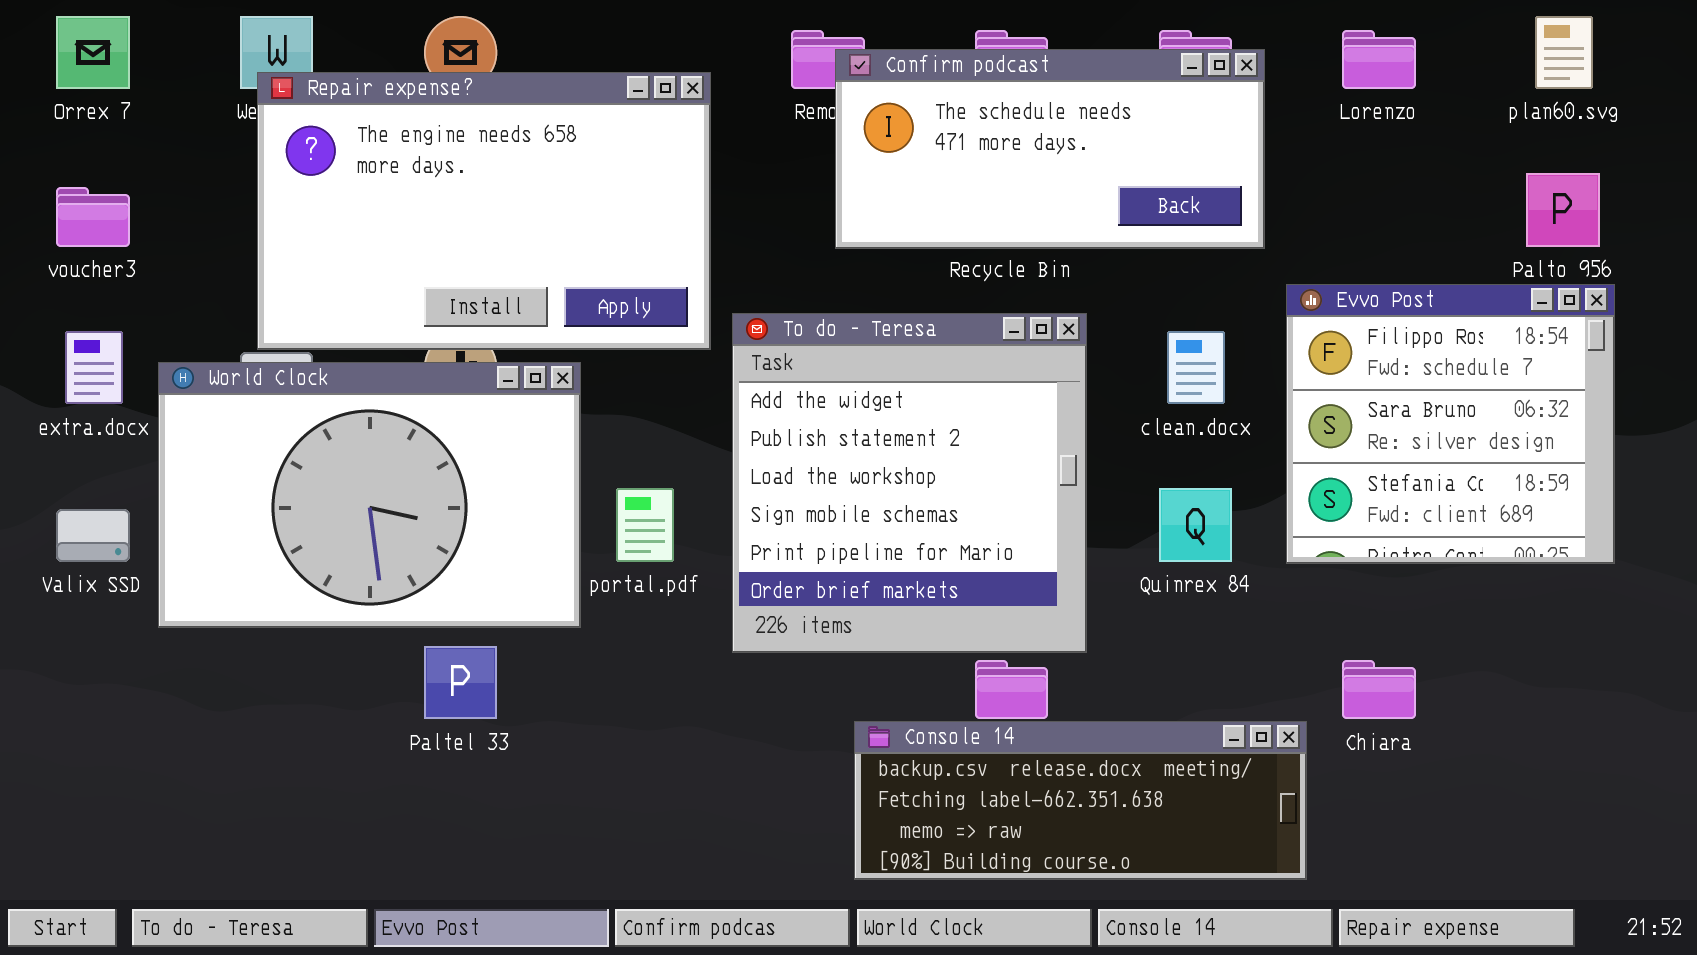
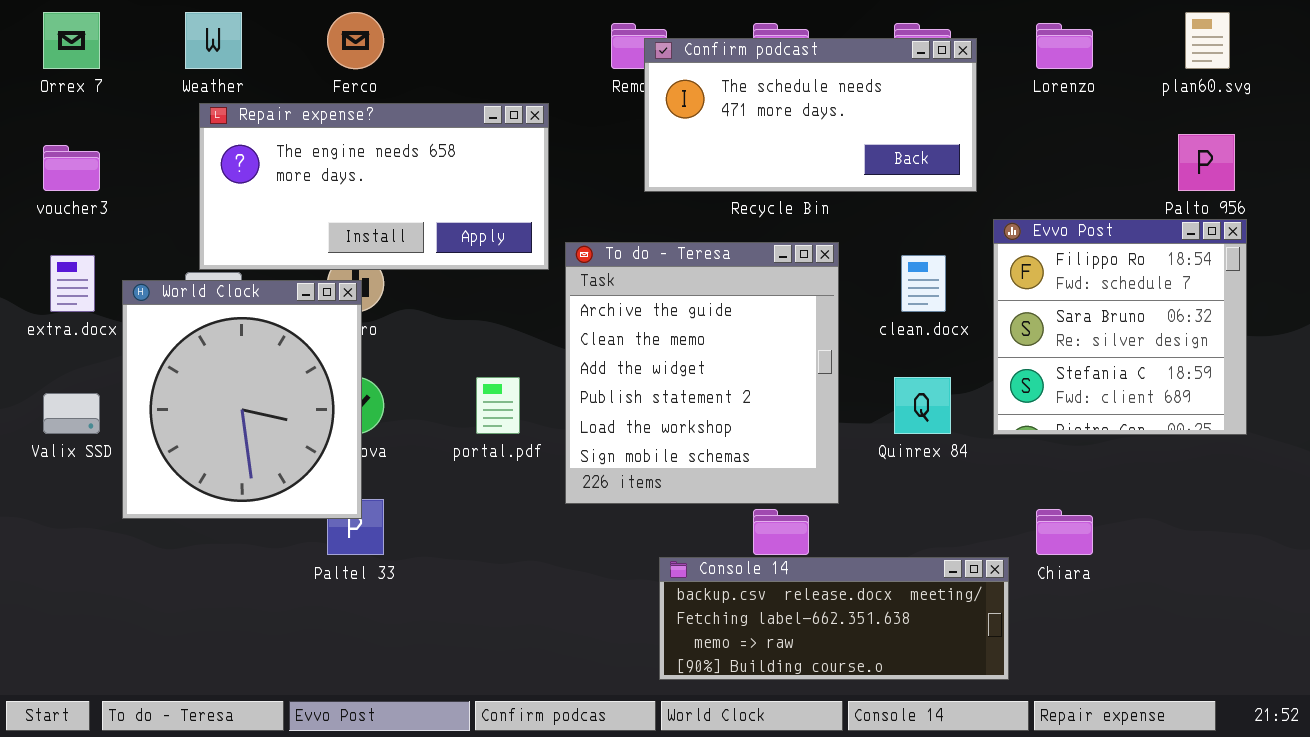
Repair expense?: [257,72,711,350] -> [199,103,549,270], resized
To do - Teresa: [732,313,1087,653] -> [565,242,839,504], scrolled up 2 rows
World Clock: [158,362,581,628] -> [122,280,362,519], resized

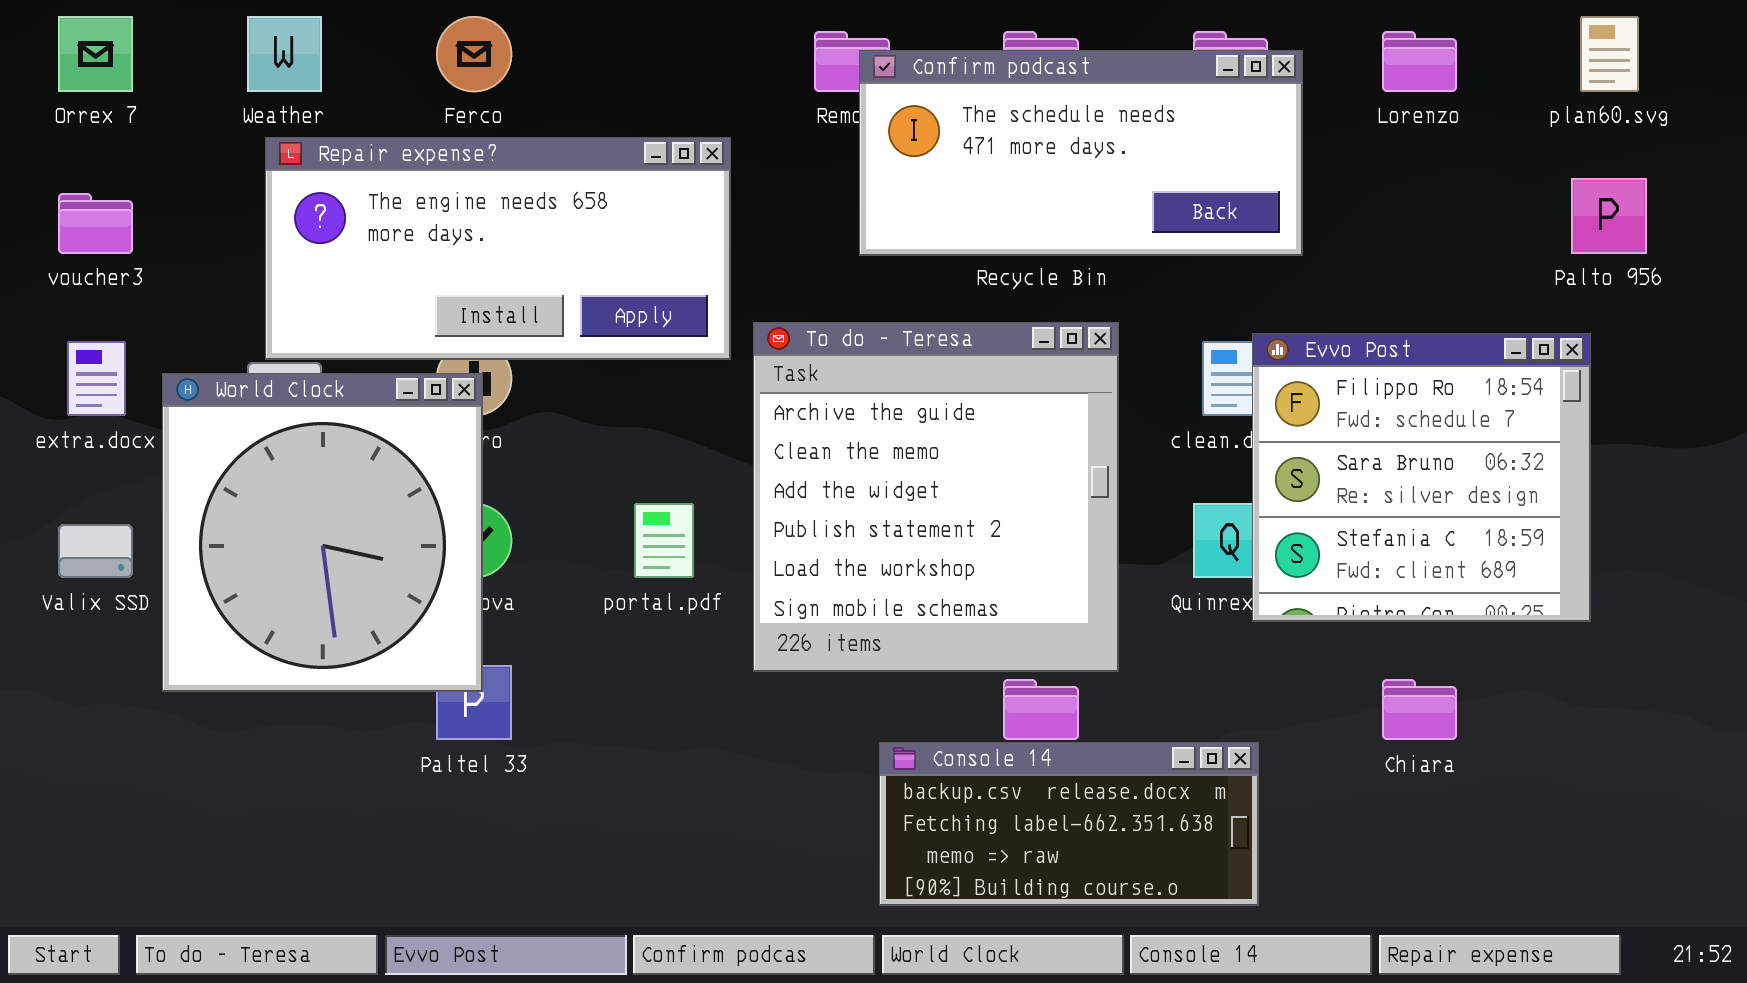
Evvo Post: [993,219,1247,435] -> [1252,333,1591,622], moved
Console 14: [659,557,1009,680] -> [879,742,1259,906], resized

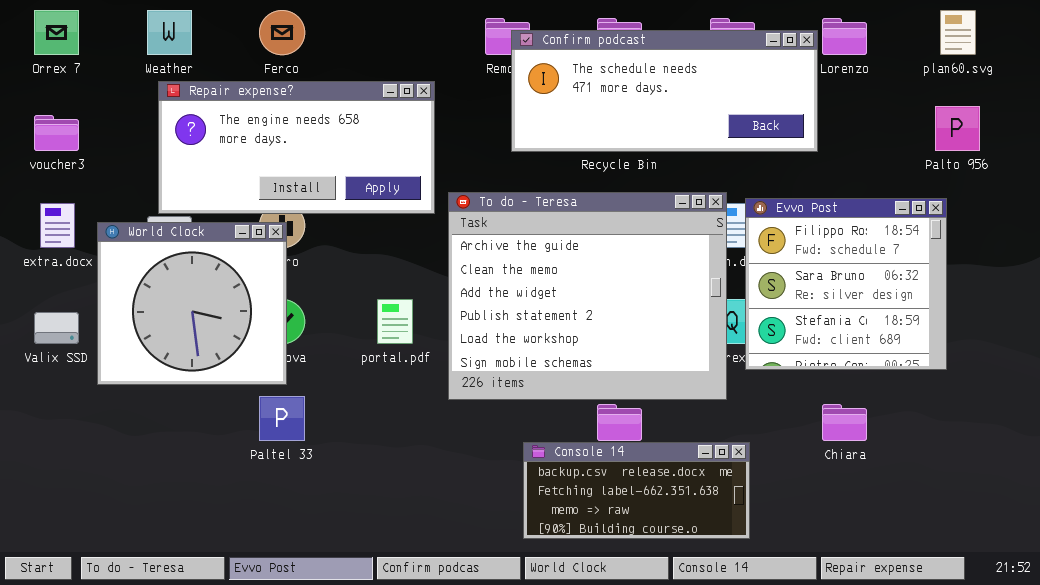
Confirm podcast: [859,50,1303,256] -> [511,30,818,152], resized
To do - Teresa: [753,322,1119,672] -> [448,192,727,400], resized
World Clock: [162,373,483,692] -> [97,222,287,385], resized

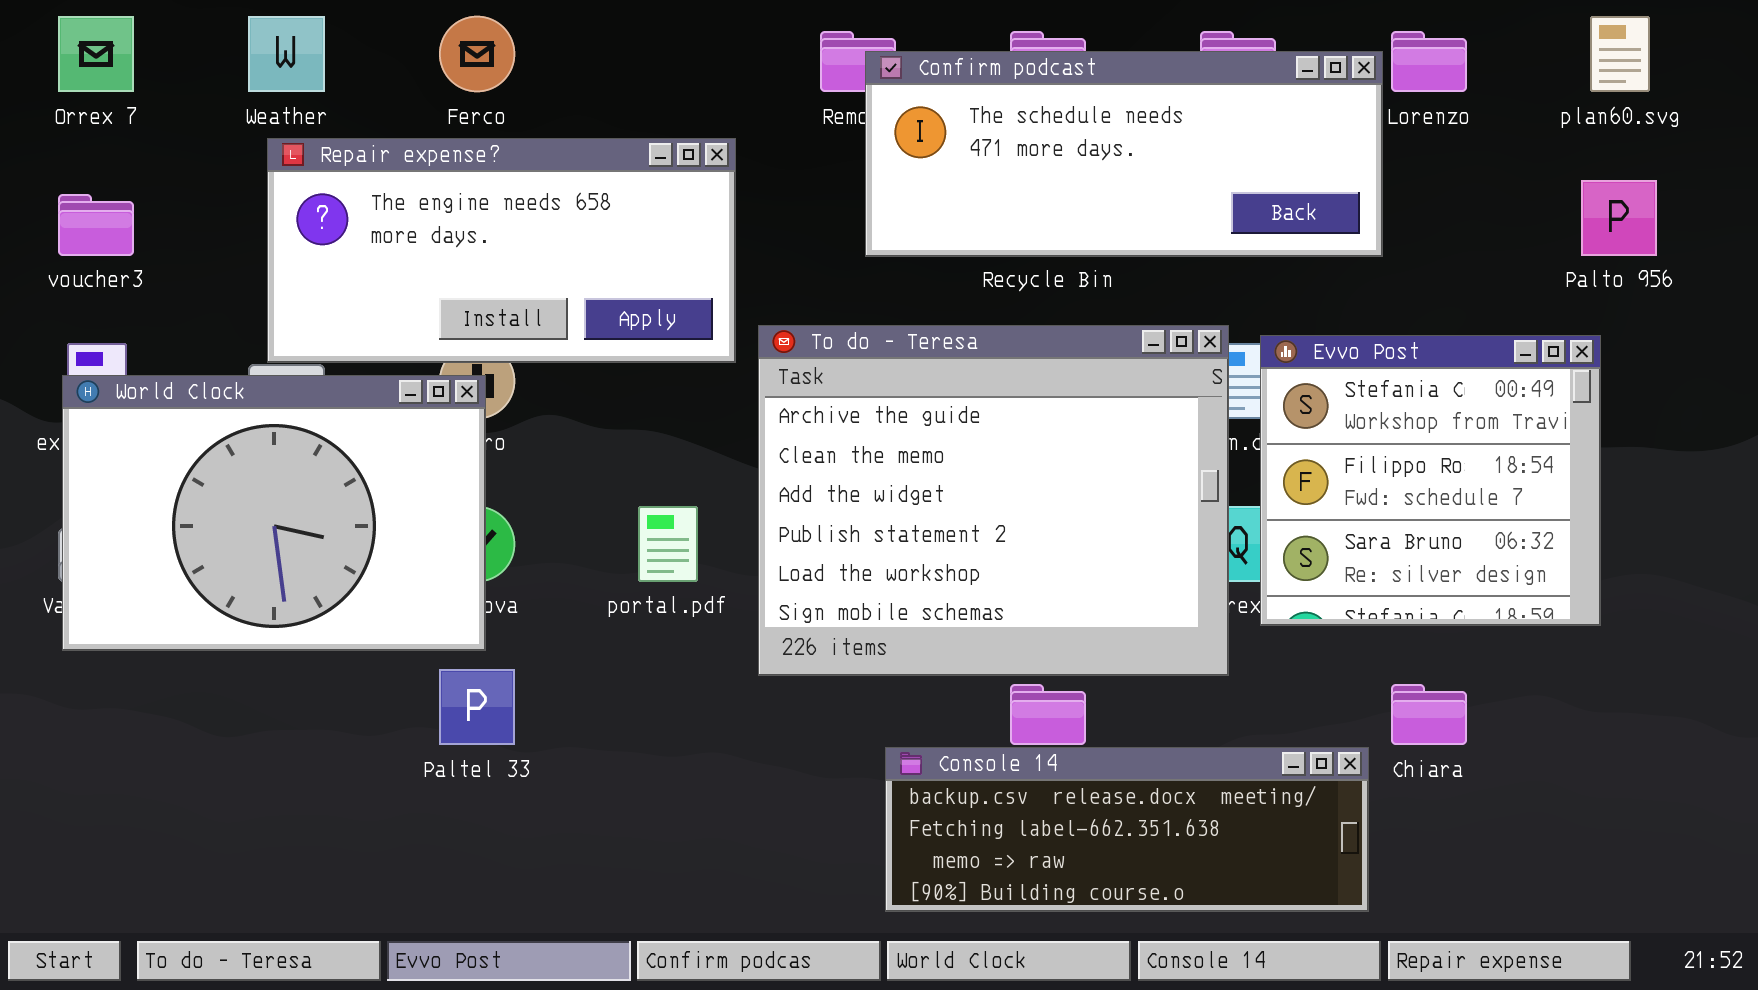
Evvo Post: [745,198,947,370] -> [1260,335,1601,626], scrolled up 1 row
World Clock: [97,222,287,385] -> [62,375,486,651], resized
Console 14: [523,442,750,539] -> [885,747,1369,912], resized

